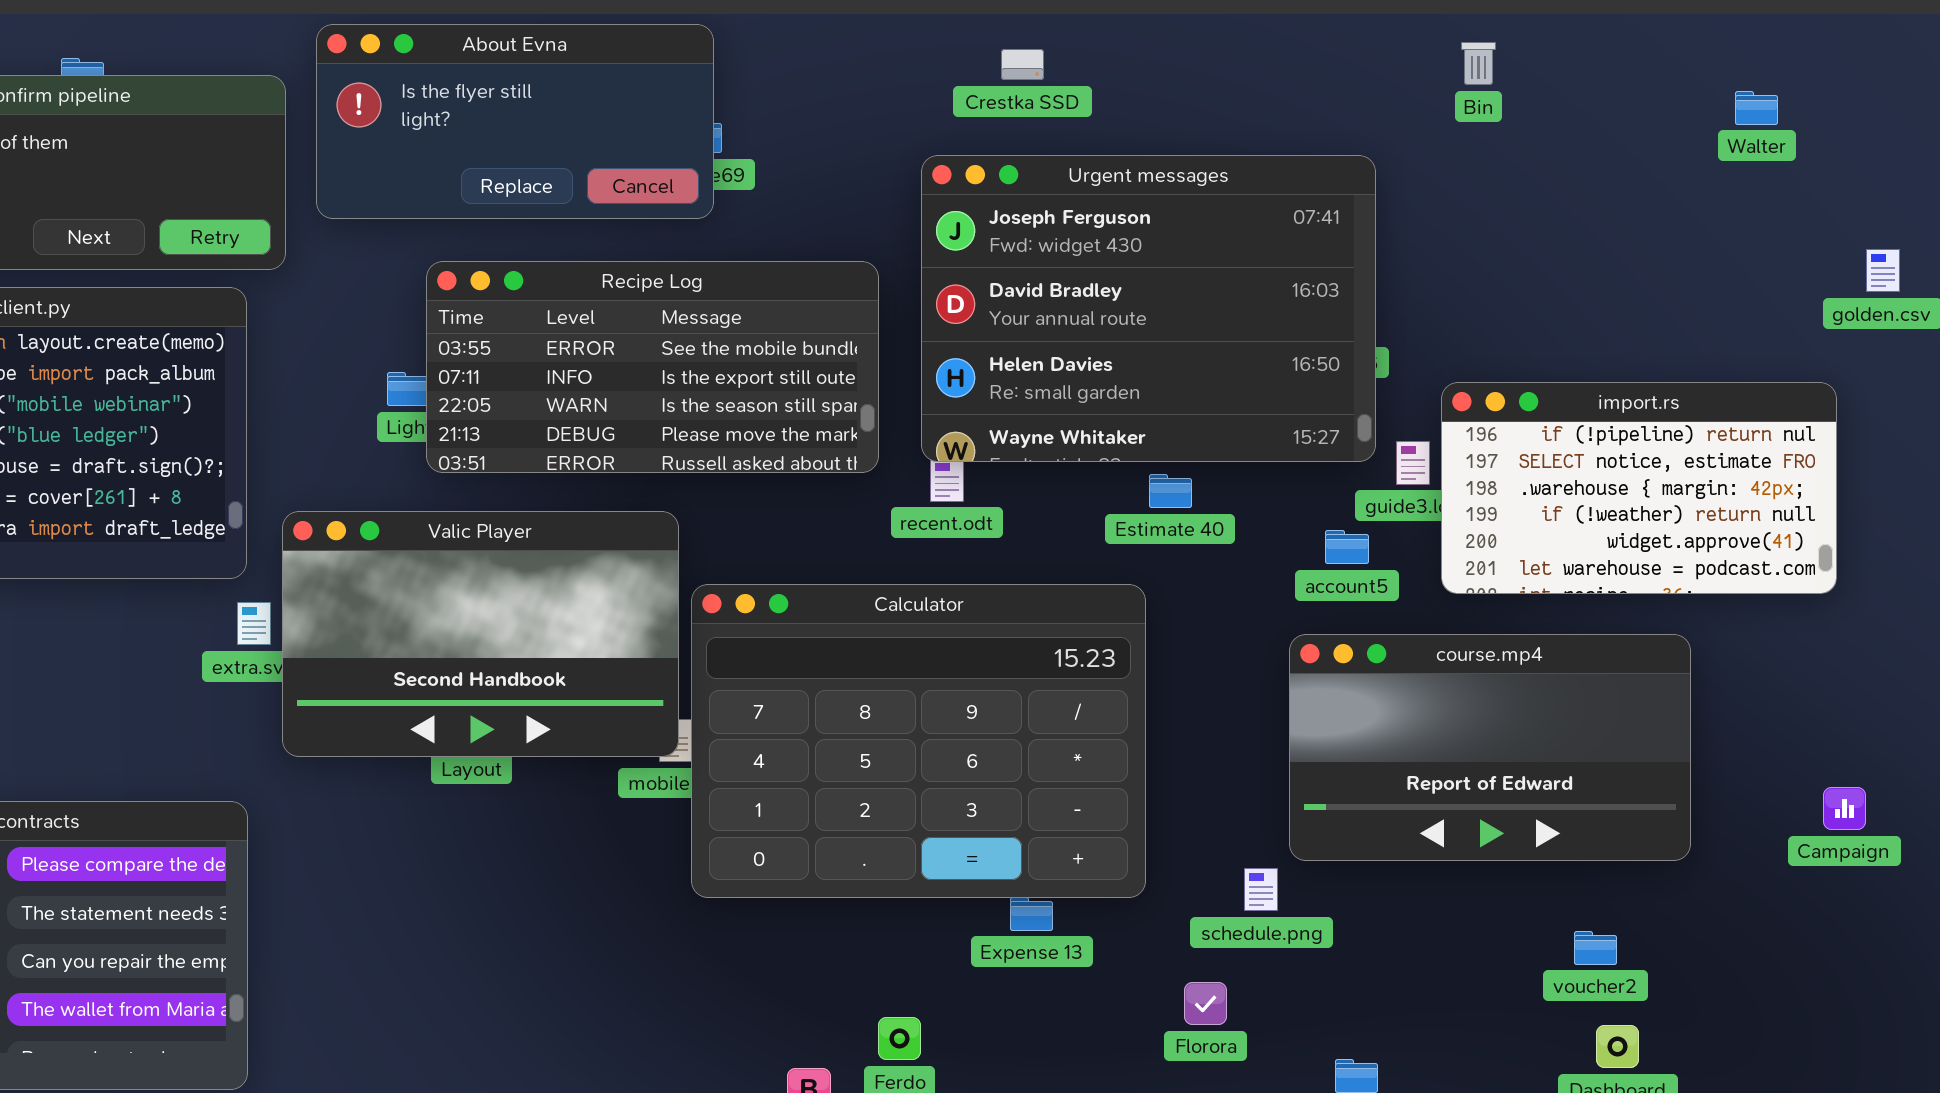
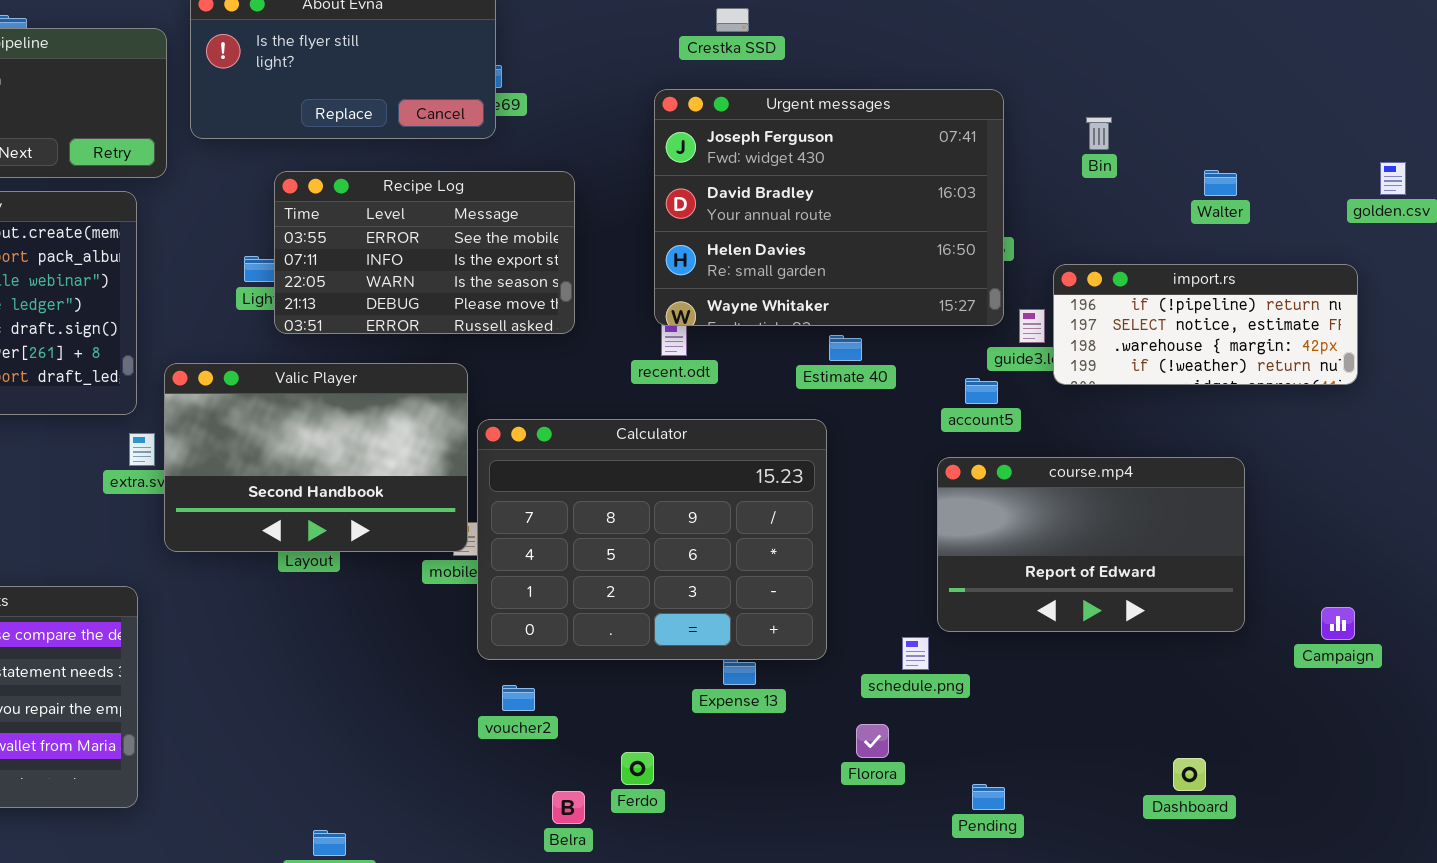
Bin: [1461,42,1496,85] -> [1086,117,1112,150], moved
Walter: [1735,91,1778,125] -> [1204,170,1237,196], moved
Recipe Log: [426,261,879,473] -> [274,171,575,334], resized
import.rs: [1441,382,1837,594] -> [1053,264,1358,385], resized
Campaign: [1823,787,1866,830] -> [1321,607,1355,640], moved
voucher2: [1574,931,1617,965] -> [502,685,535,711], moved

